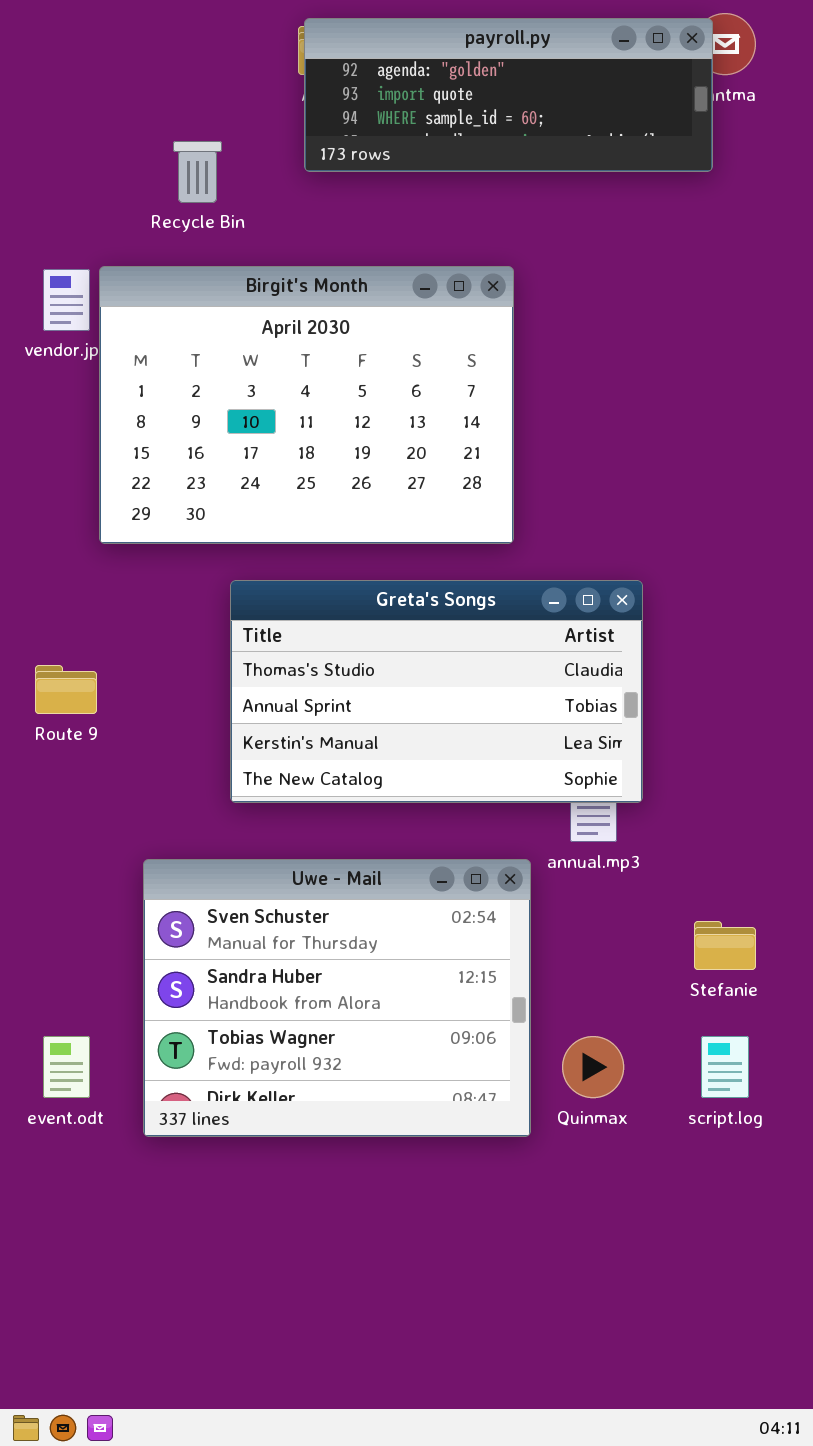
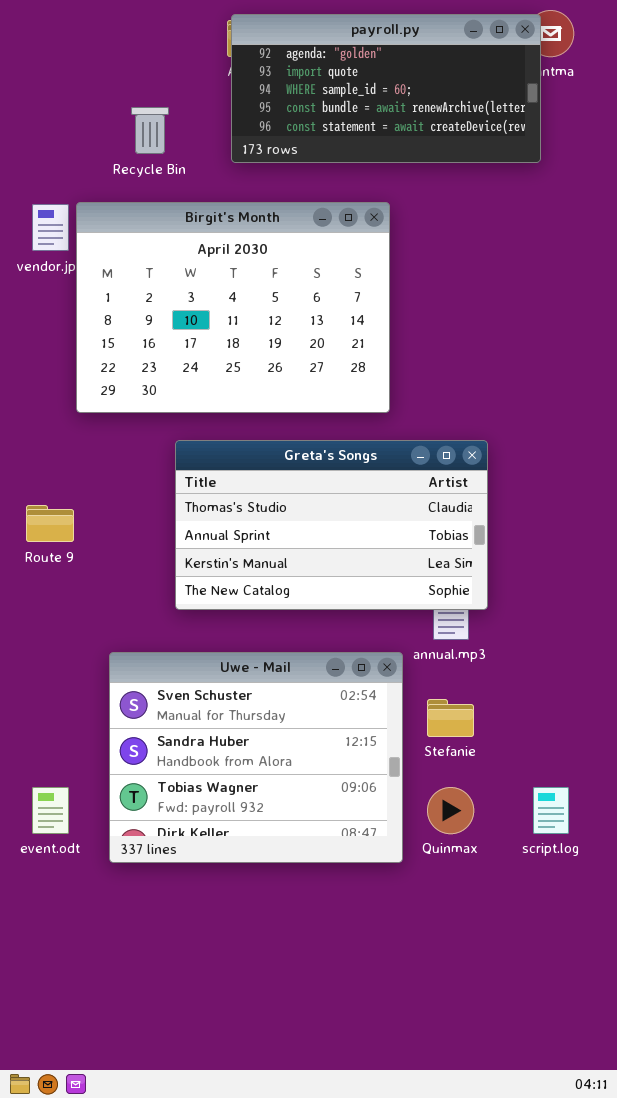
payroll.py: [304,18,713,172] -> [231,14,541,163], resized
Stefanie: [694,921,756,970] -> [427,699,474,737], moved

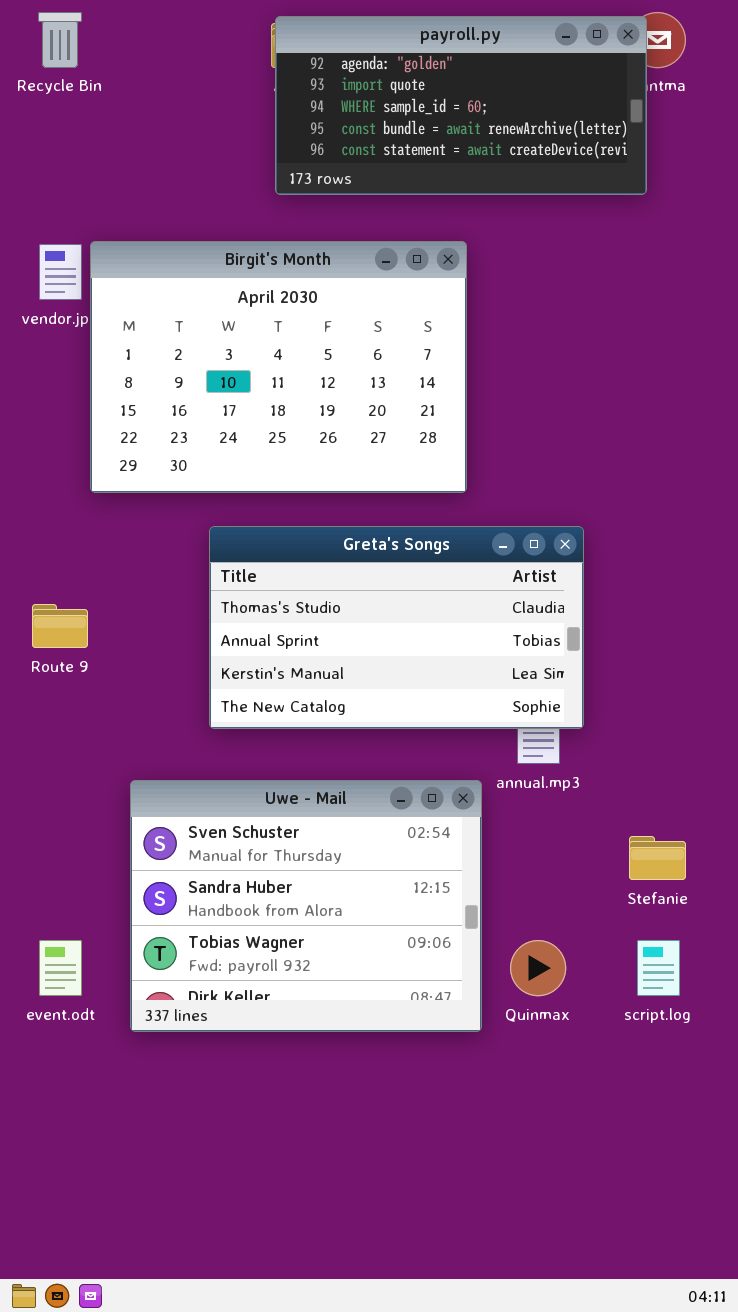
Recycle Bin: [131,107,169,154] -> [38,12,82,68], moved
Stefanie: [427,699,474,737] -> [629,836,686,880], moved

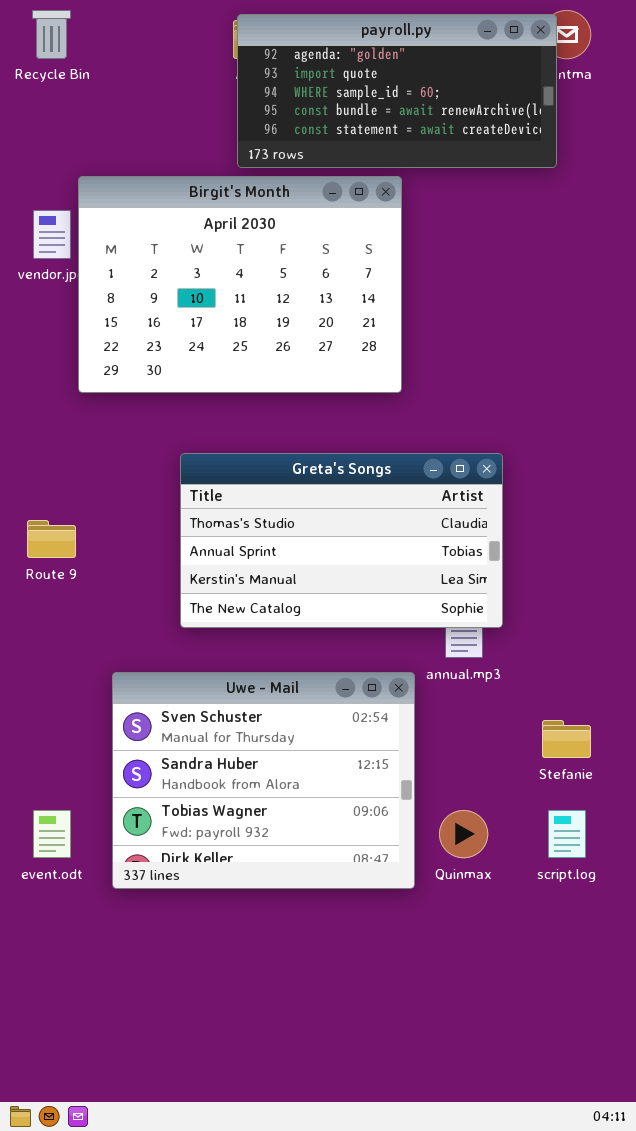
Birgit's Month: [90,241,467,493] -> [78,176,402,393], moved

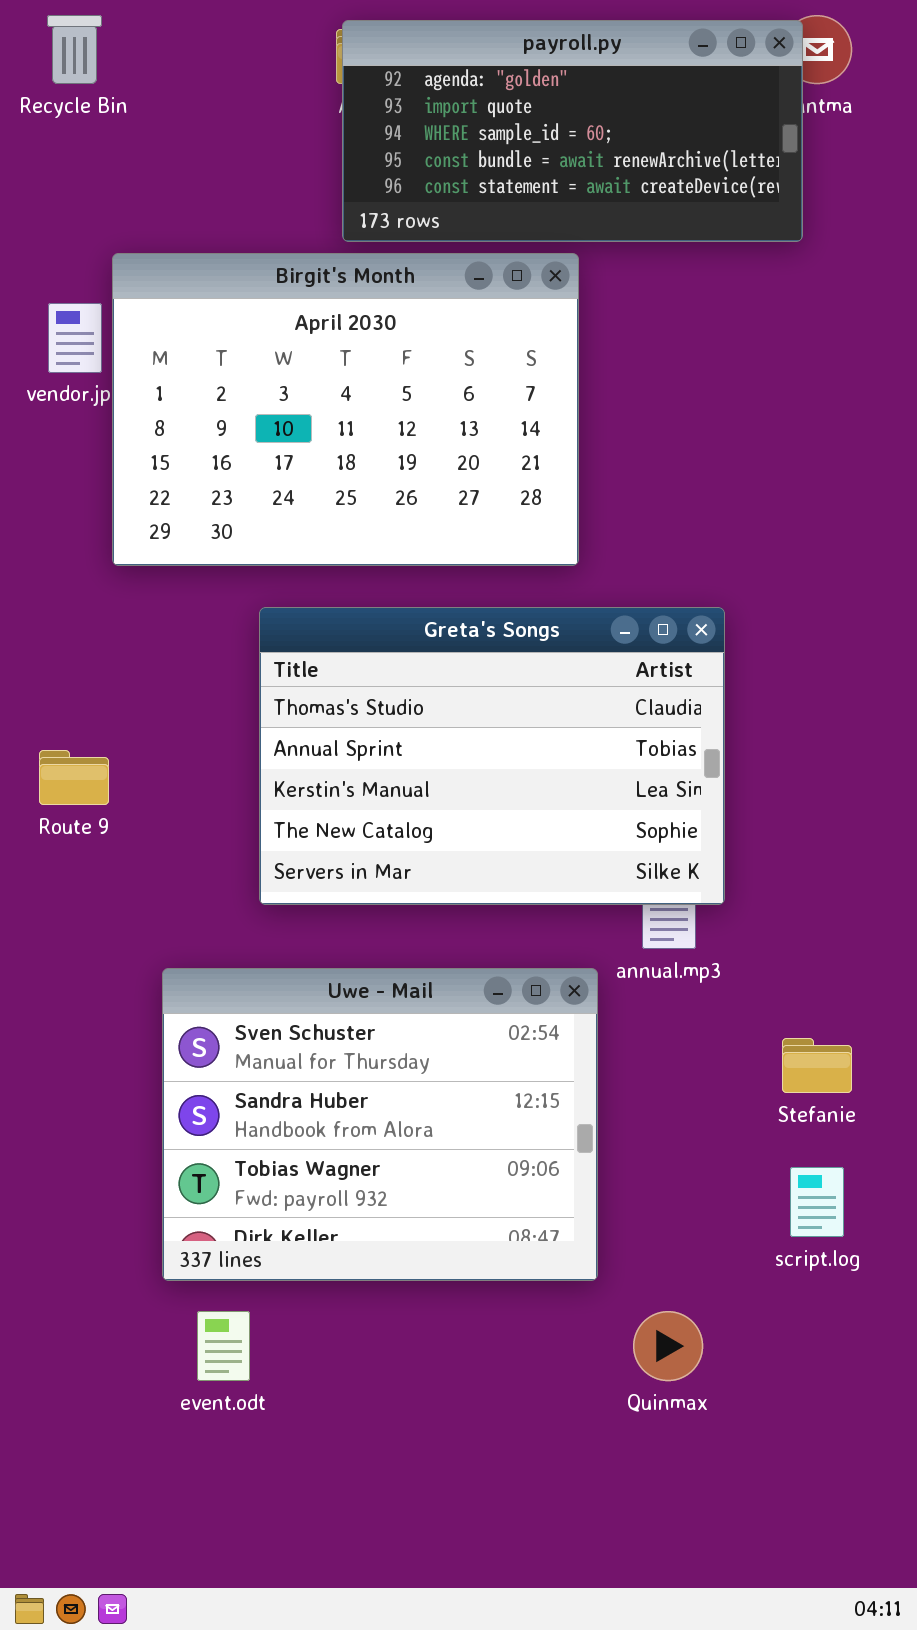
Greta's Songs: [180,453,503,628] -> [259,607,725,905], resized
event.odt: [33,810,71,858] -> [197,1311,250,1381], moved
Quinmax: [439,810,488,858] -> [633,1311,703,1381], moved

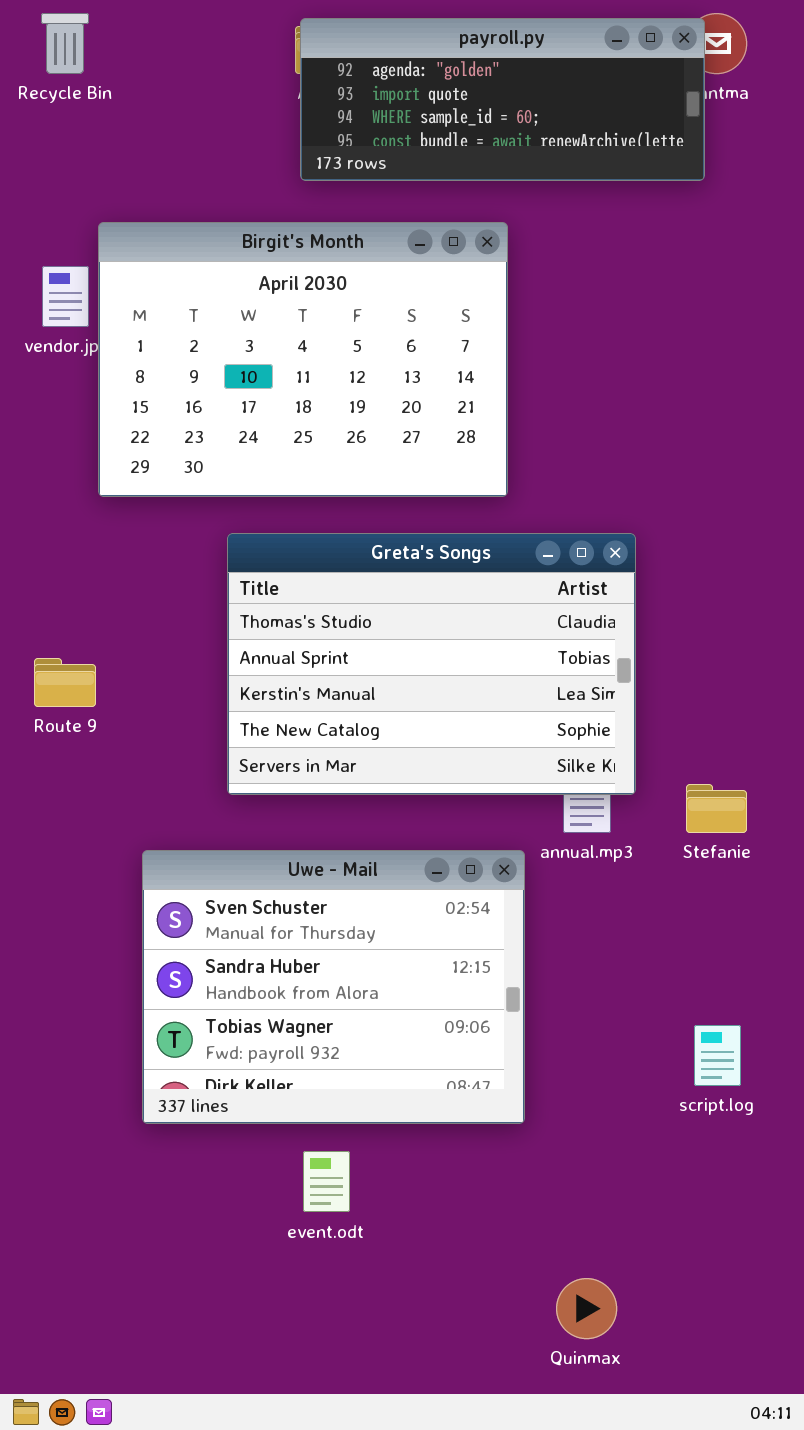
payroll.py: [342,20,803,242] -> [300,18,705,181], resized
Stefanie: [782,1038,852,1093] -> [686,784,747,833], moved
event.odt: [197,1311,250,1381] -> [303,1151,350,1212], moved
Quinmax: [633,1311,703,1381] -> [556,1278,617,1339], moved

